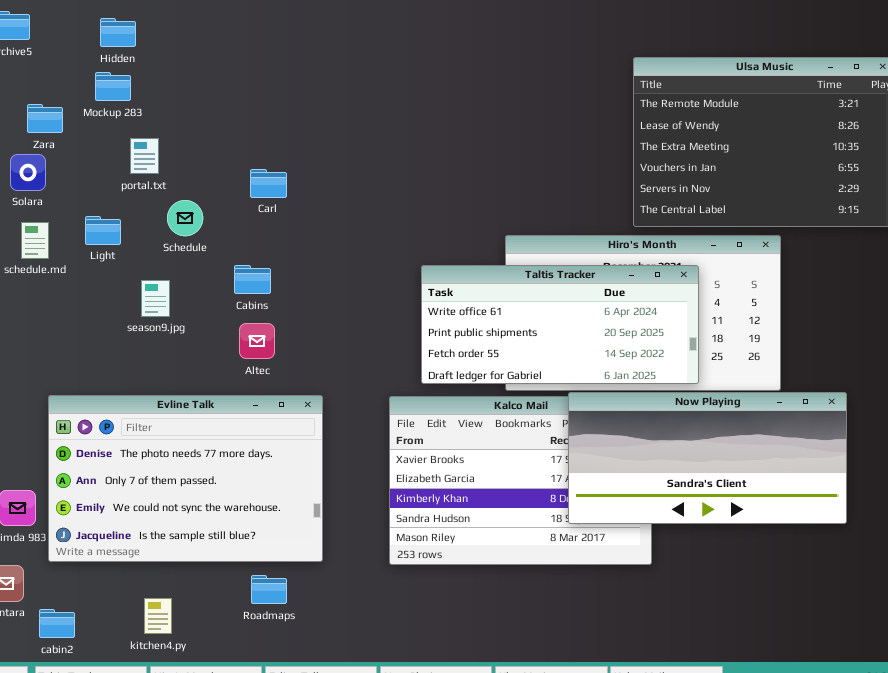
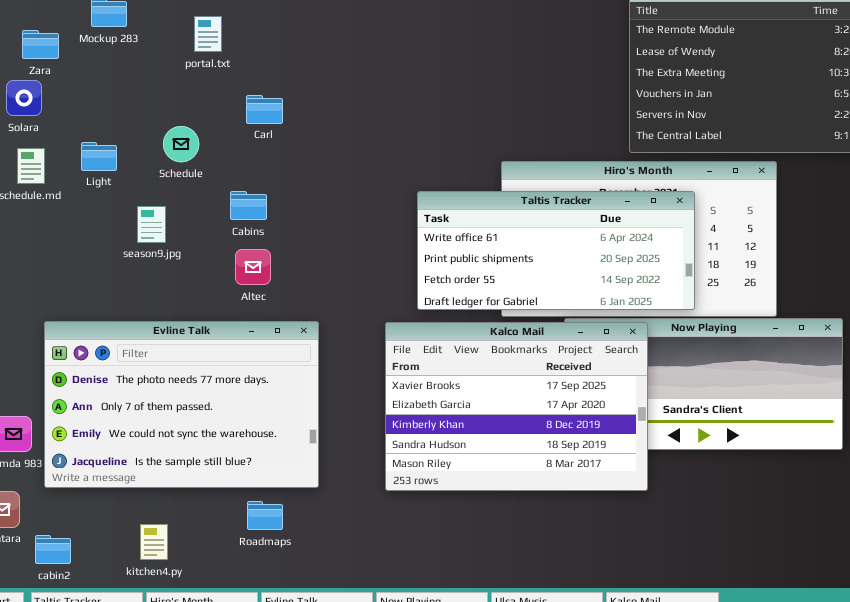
portal.txt: [130,138,159,174] -> [194,16,222,52], moved
Kalco Mail: [389,396,652,565] -> [385,322,648,491], raised

